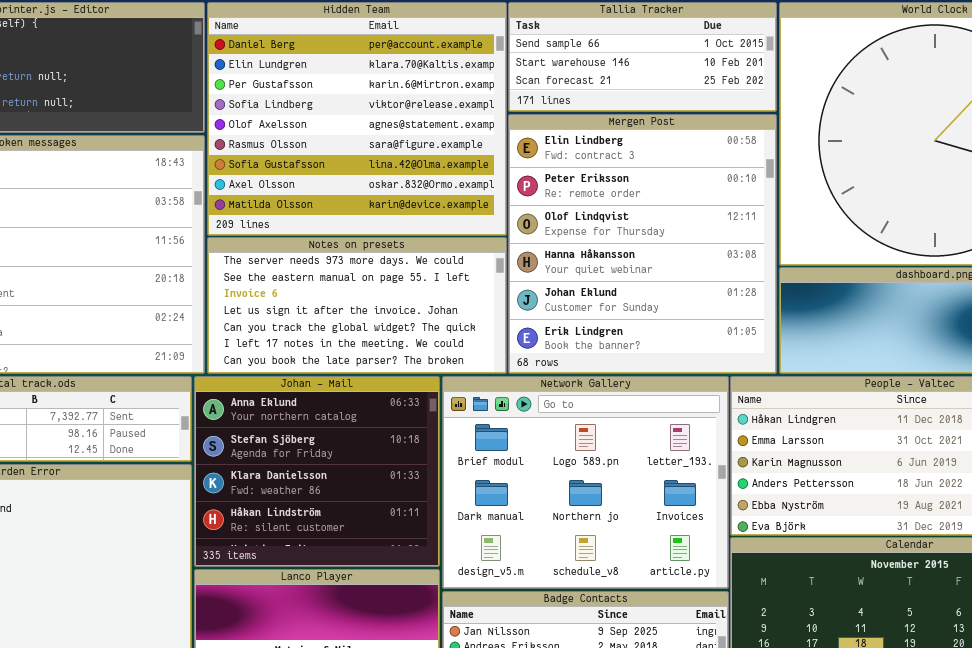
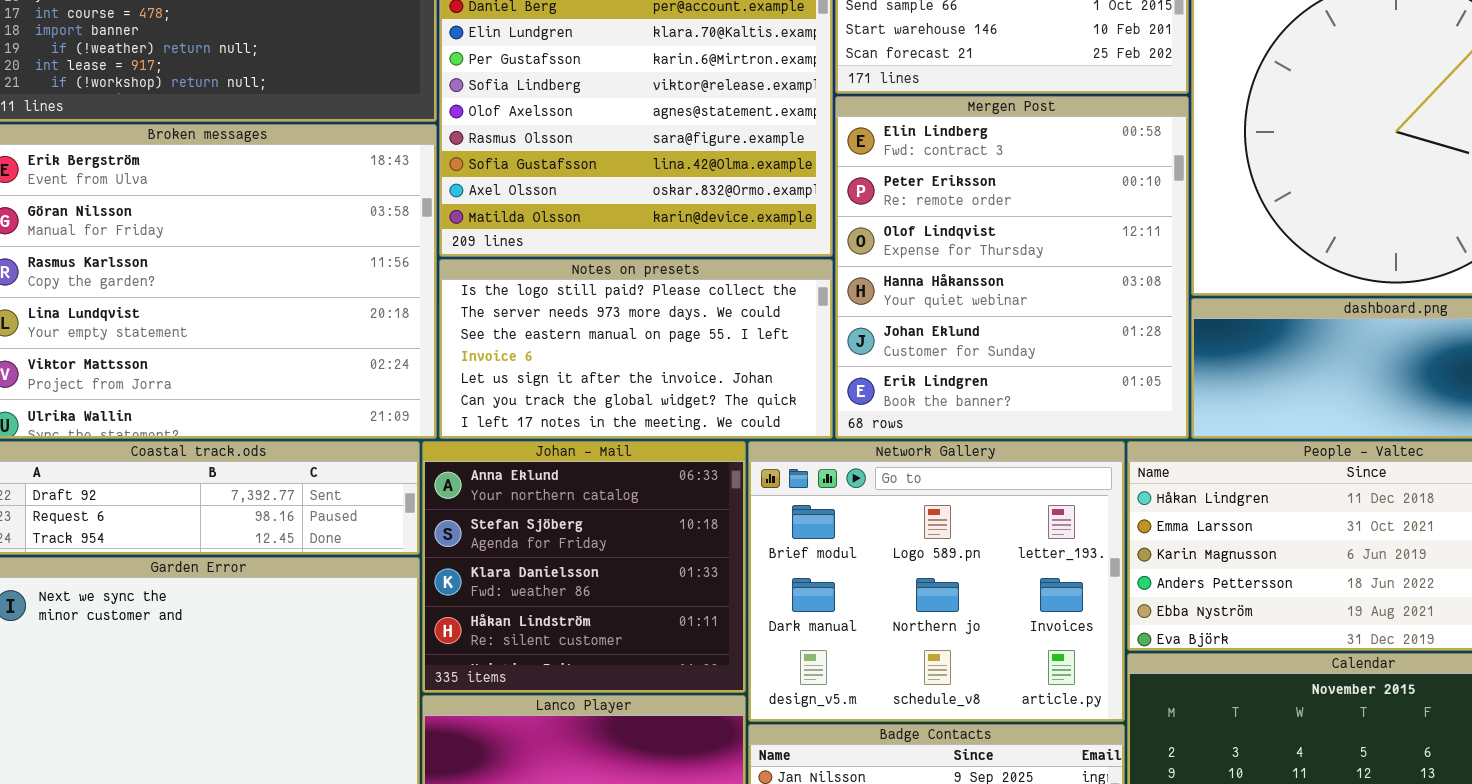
Notes on presets: [207,237,507,374] -> [439,259,833,439], scrolled up 1 row

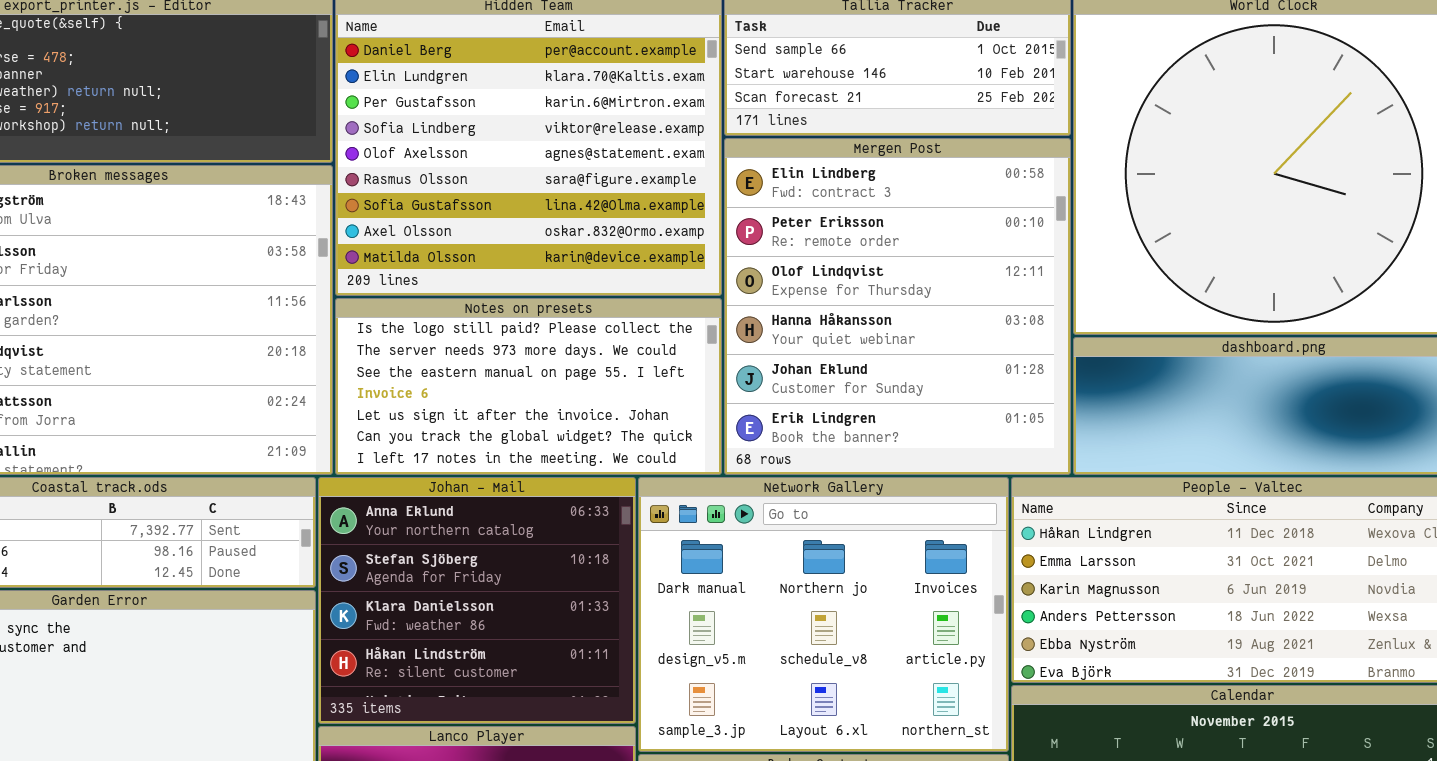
Network Gallery: [748,441,1125,722] -> [638,477,1009,752], scrolled down 1 row

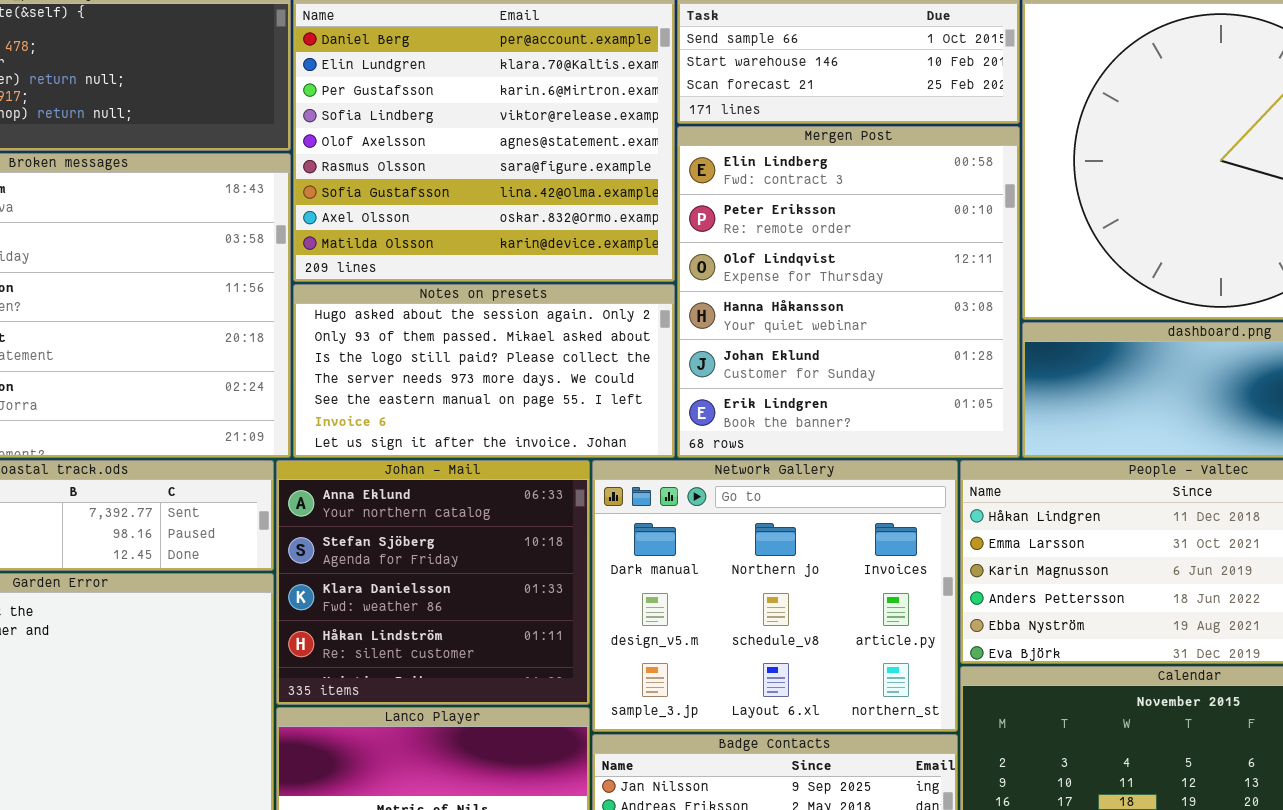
Notes on presets: [335,298,722,475] -> [293,284,675,458], scrolled up 2 rows

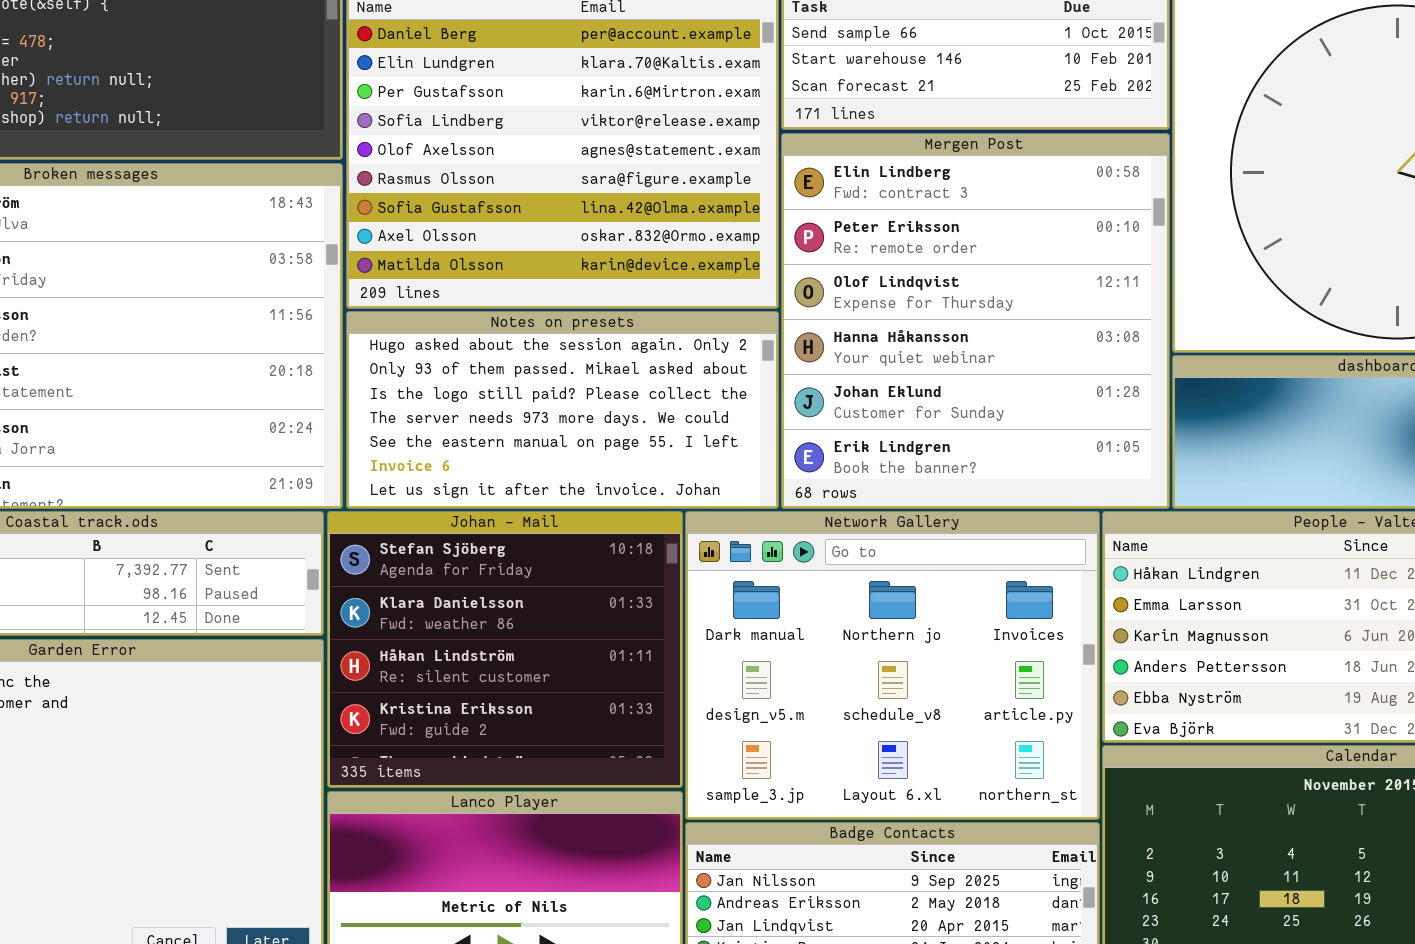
Johan - Mail: [276,460,590,705] -> [327,511,683,788], scrolled down 1 row

